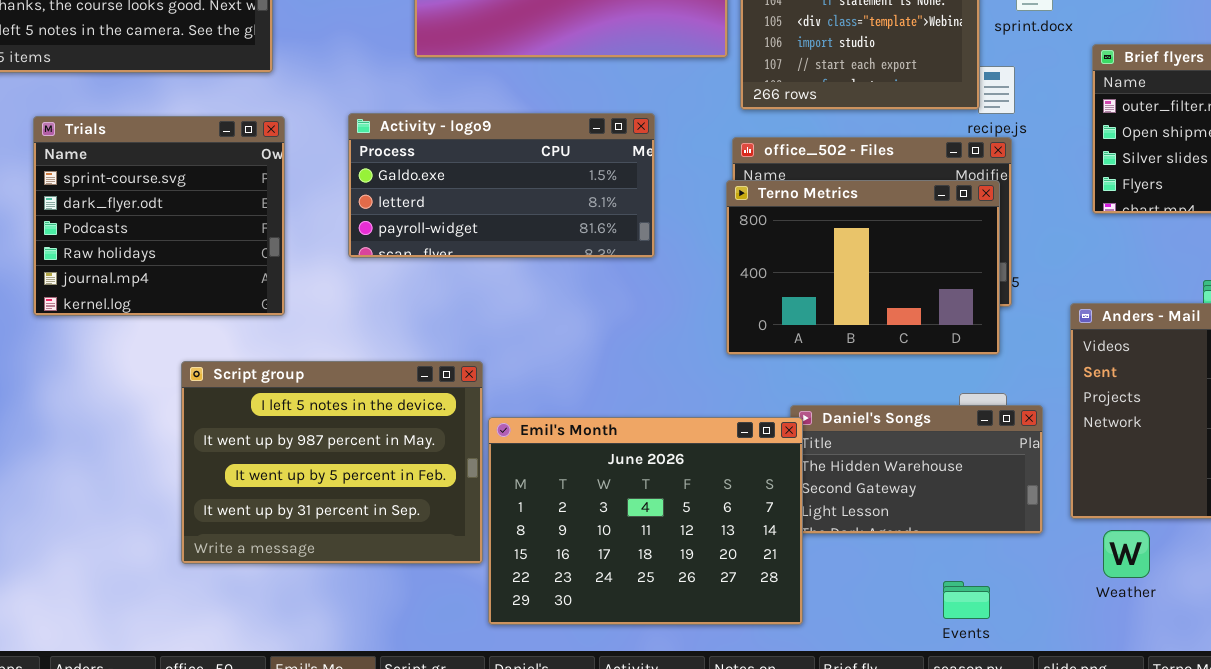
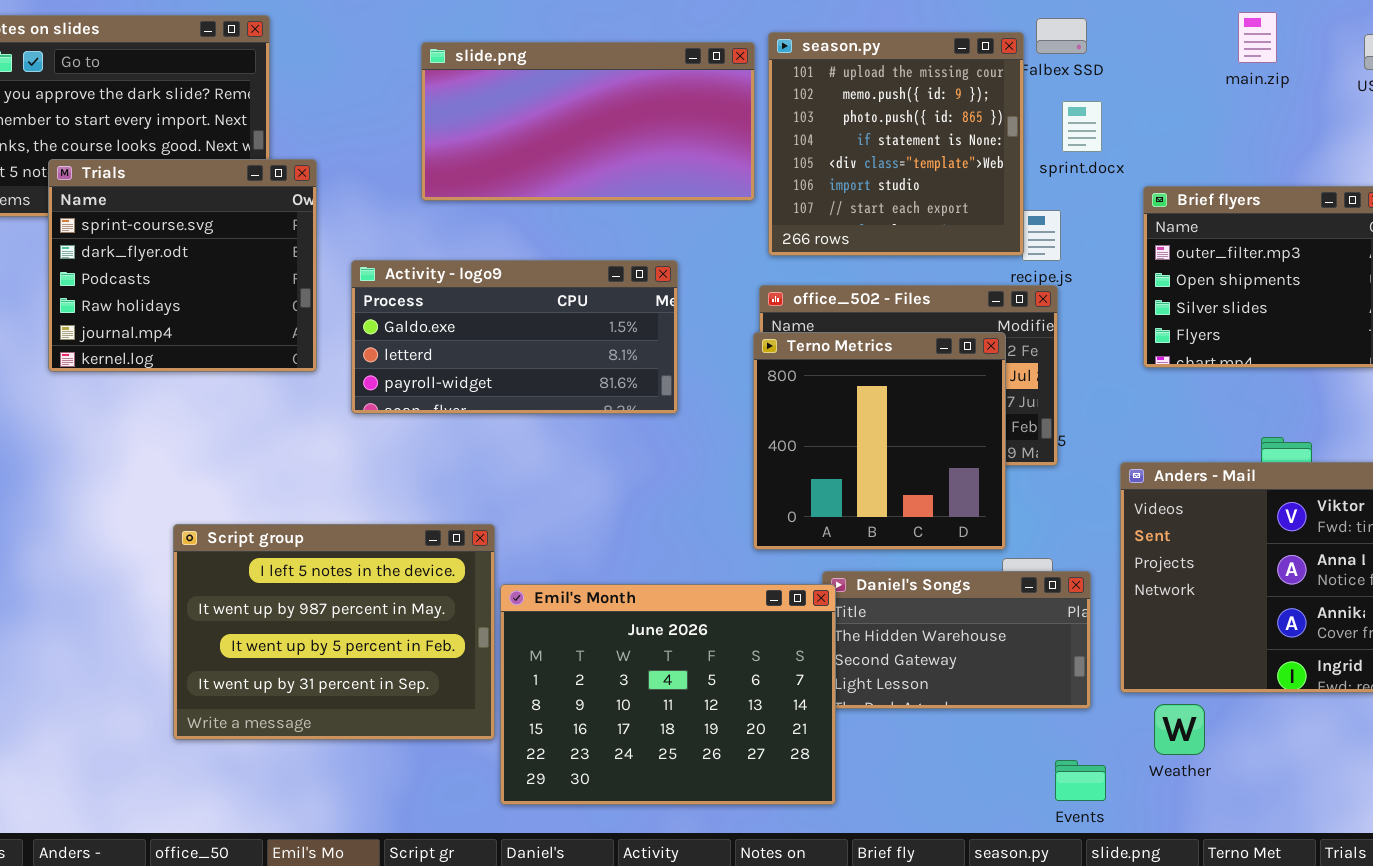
Trials: [33,116,285,316] -> [48,159,317,372], moved
Terno Metrics: [726,180,1000,355] -> [753,332,1006,550], resized
Events: [943,581,990,619] -> [1055,760,1106,801], moved

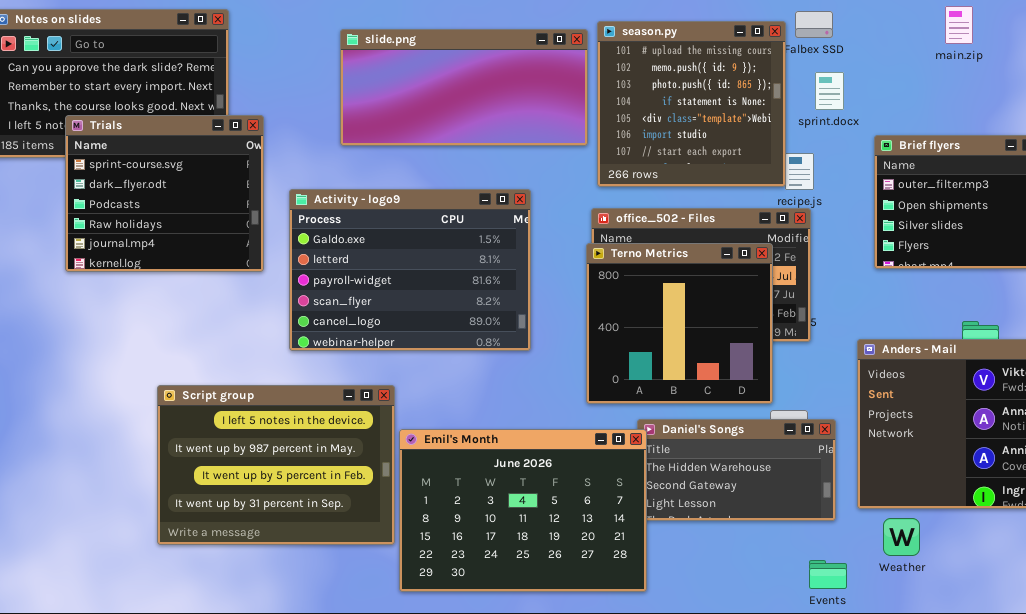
Activity - logo9: [351,260,678,414] -> [289,189,531,351], resized

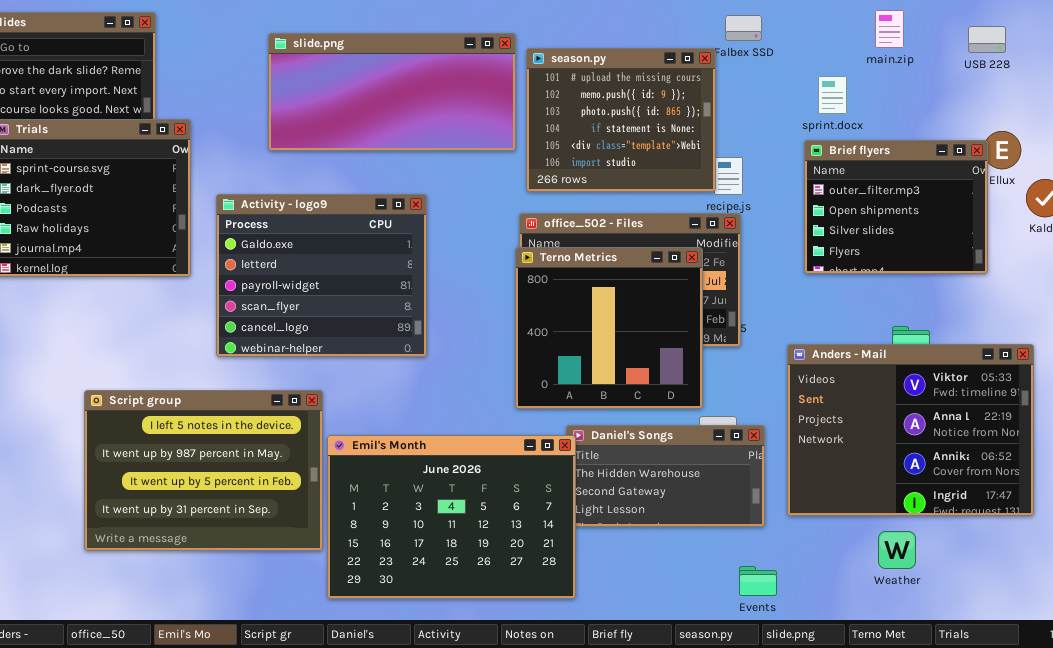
season.py: [597,21,786,187] -> [526,48,716,192], resized
sprint.docx: [815,72,844,110] -> [818,76,847,114], moved
Activity - logo9: [289,189,531,351] -> [216,194,427,357], resized
Weather: [883,518,920,556] -> [878,531,916,569], moved

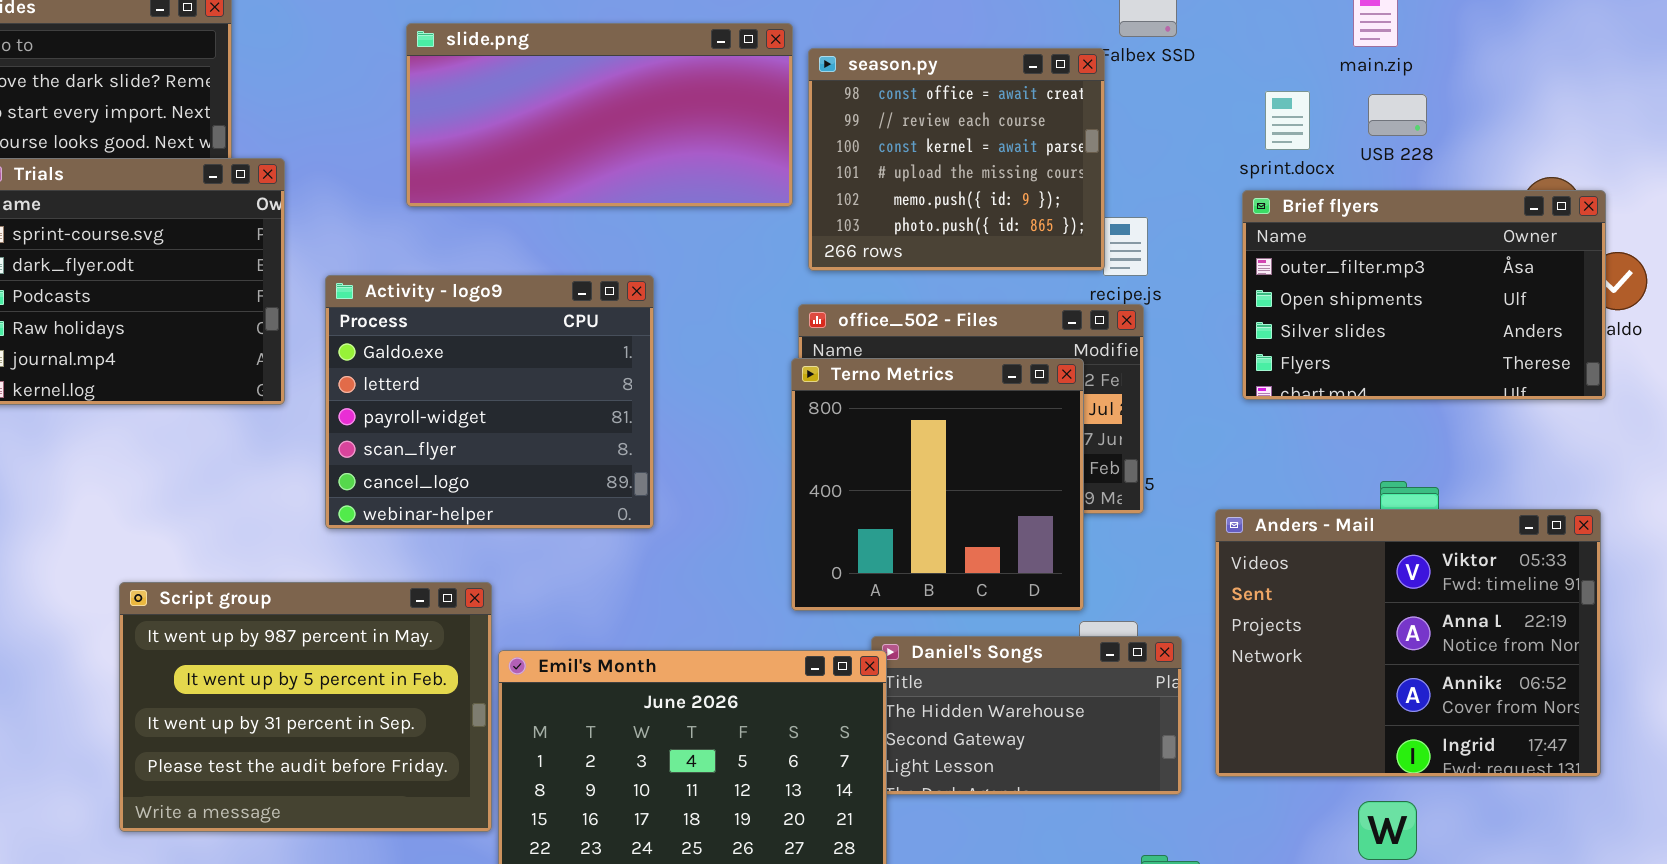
USB 228: [968,26,1006,53] -> [1368,94,1427,136], moved
season.py: [526,48,716,192] -> [808,48,1105,271], scrolled up 3 rows
Brief flyers: [804,140,988,274] -> [1242,190,1606,400], resized
Script group: [84,390,323,551] -> [119,582,492,832], scrolled down 1 row

